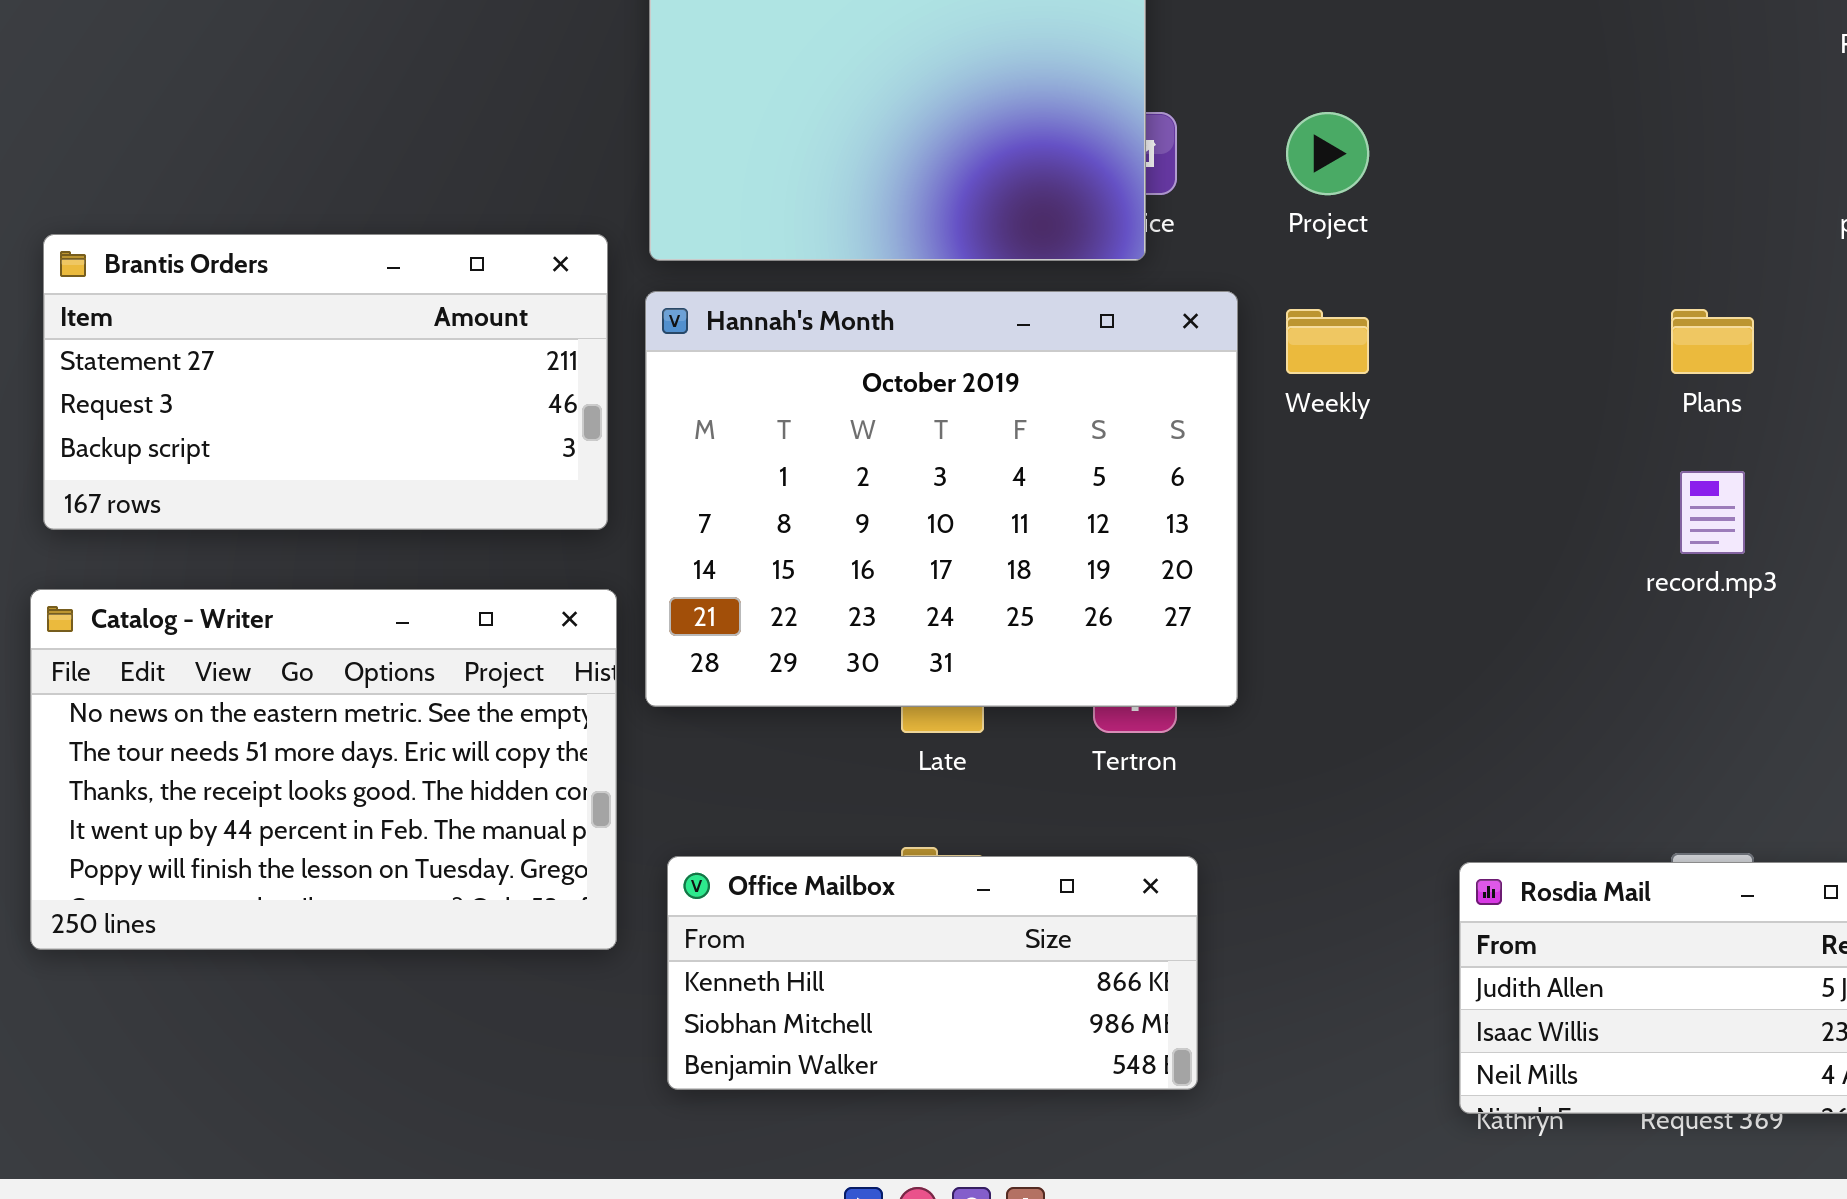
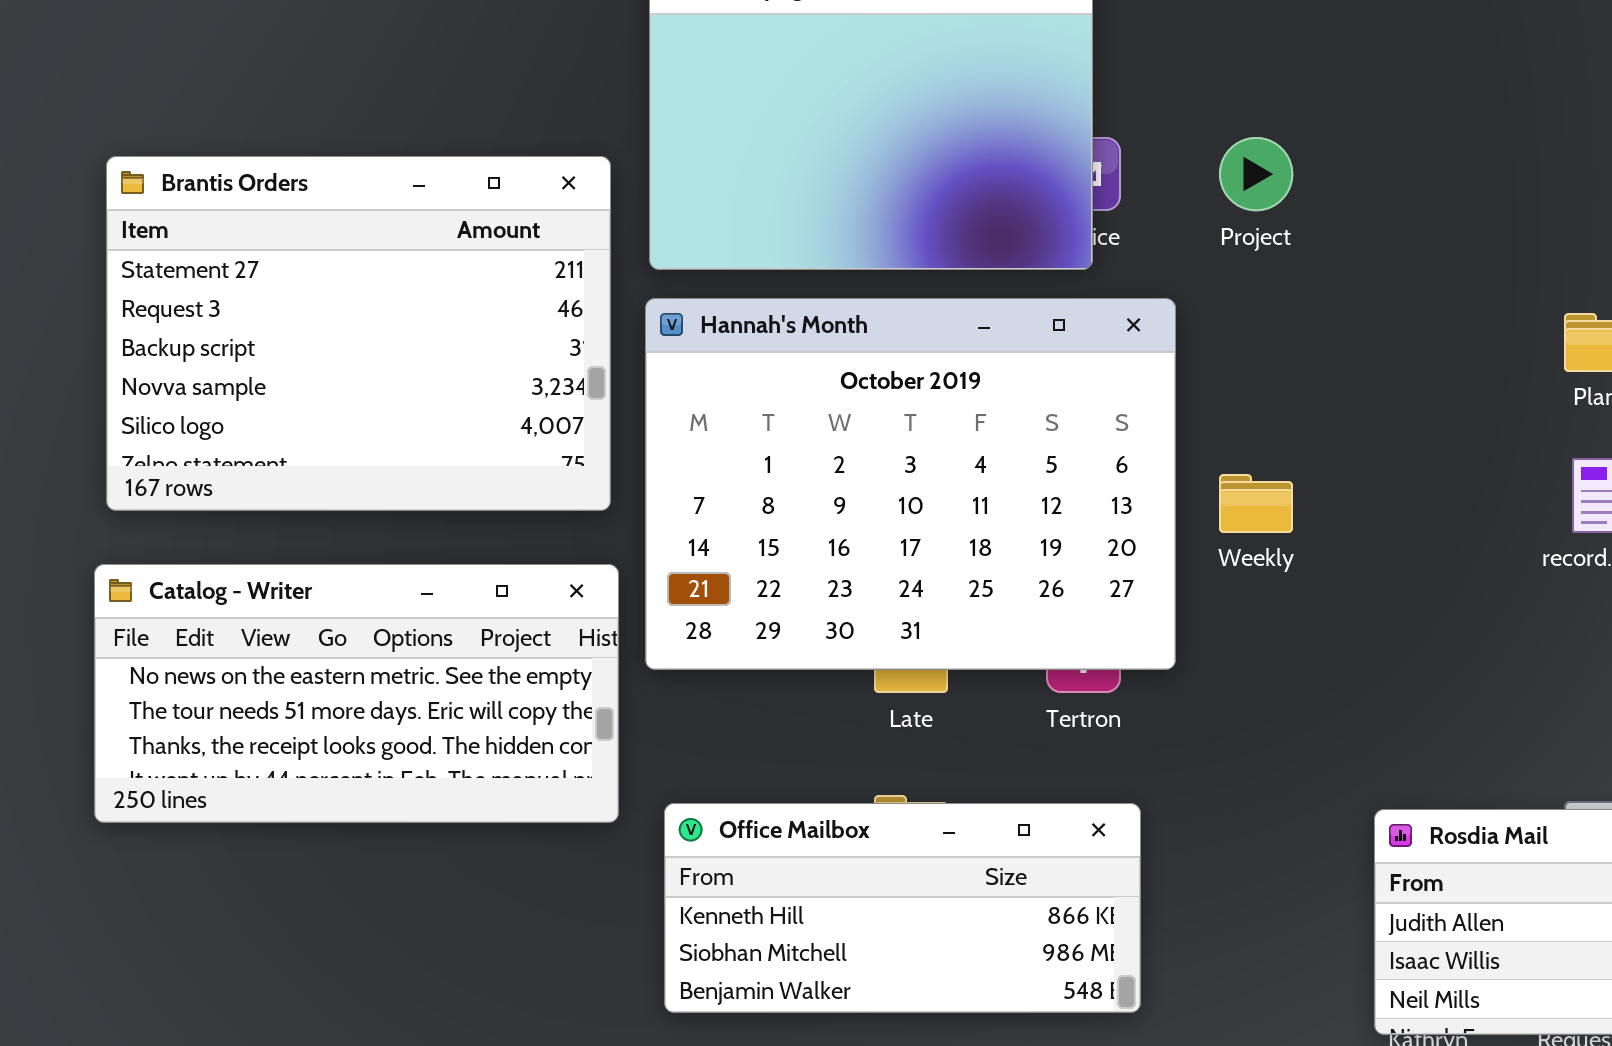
Brantis Orders: [43,234,608,530] -> [106,156,611,511], resized
Weekly: [1286,309,1369,374] -> [1219,474,1293,533], moved
Catalog - Writer: [30,589,617,950] -> [94,564,619,823], resized

